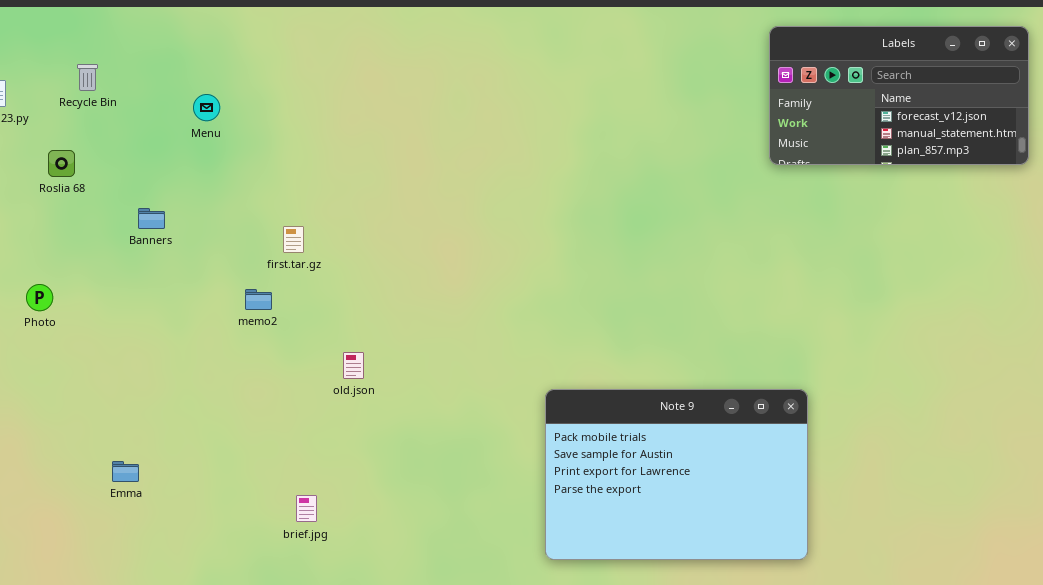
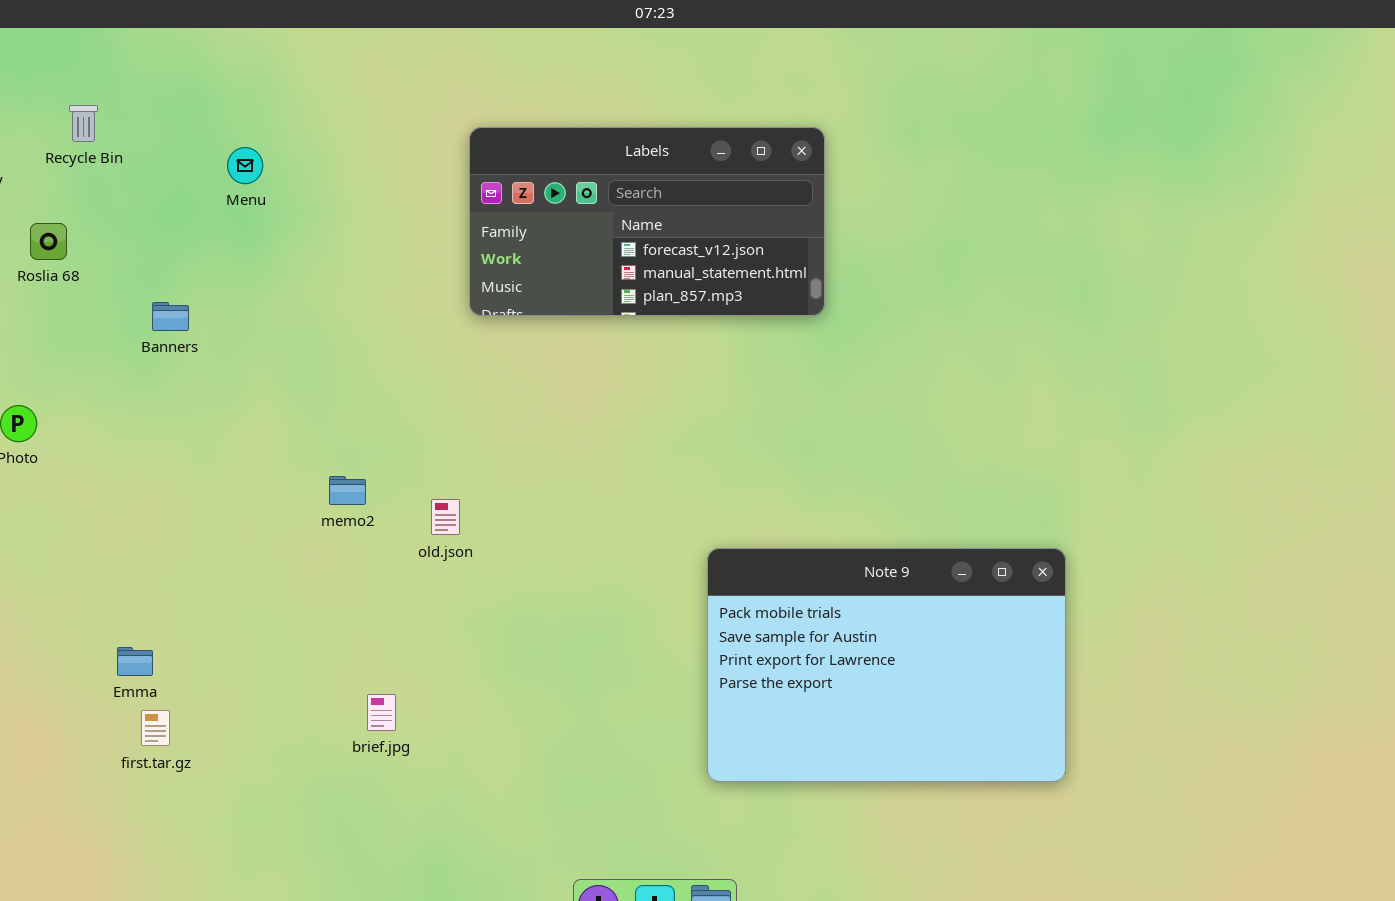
Labels: [769,26,1029,165] -> [469,127,825,316], moved
first.tar.gz: [283,226,304,253] -> [141,710,170,746], moved
memo2: [245,289,272,310] -> [329,476,366,505], moved

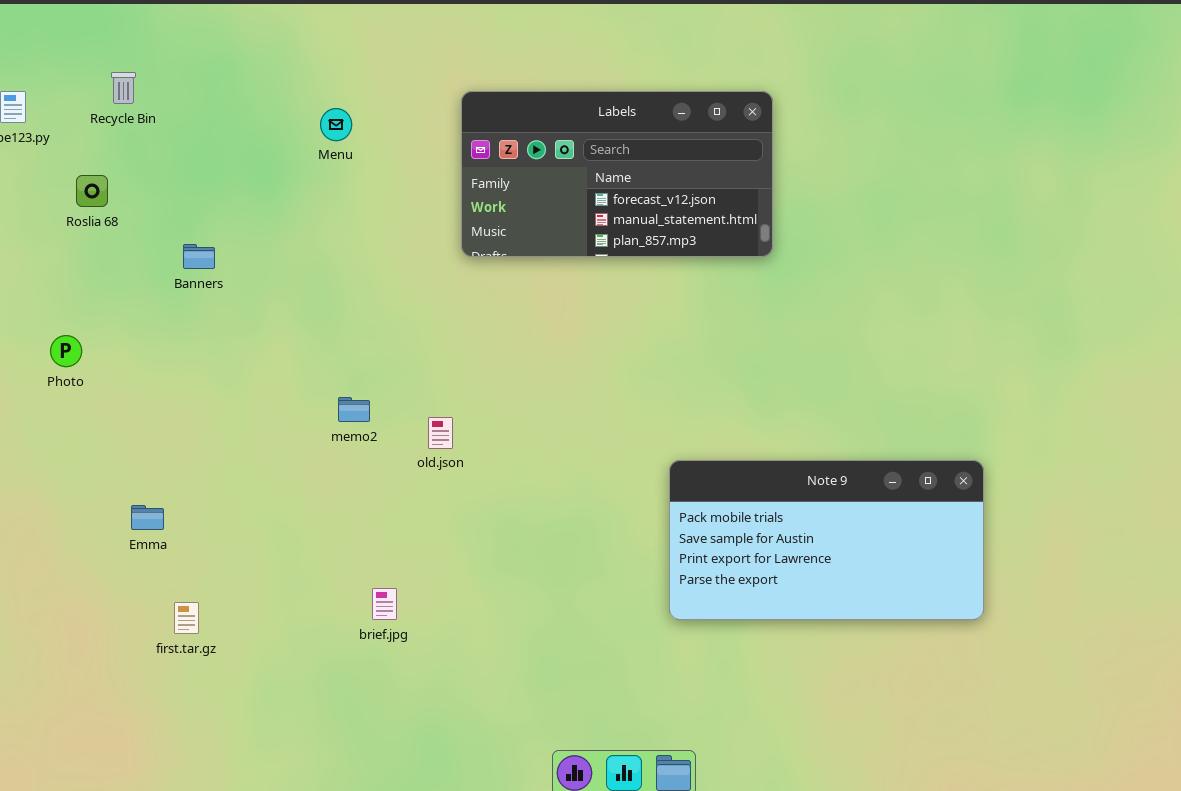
Menu: [227,147,263,184] -> [320,108,352,141], moved
Note 9: [707,548,1066,782] -> [669,460,984,620], resized
Emma: [117,647,153,676] -> [131,505,164,530], moved

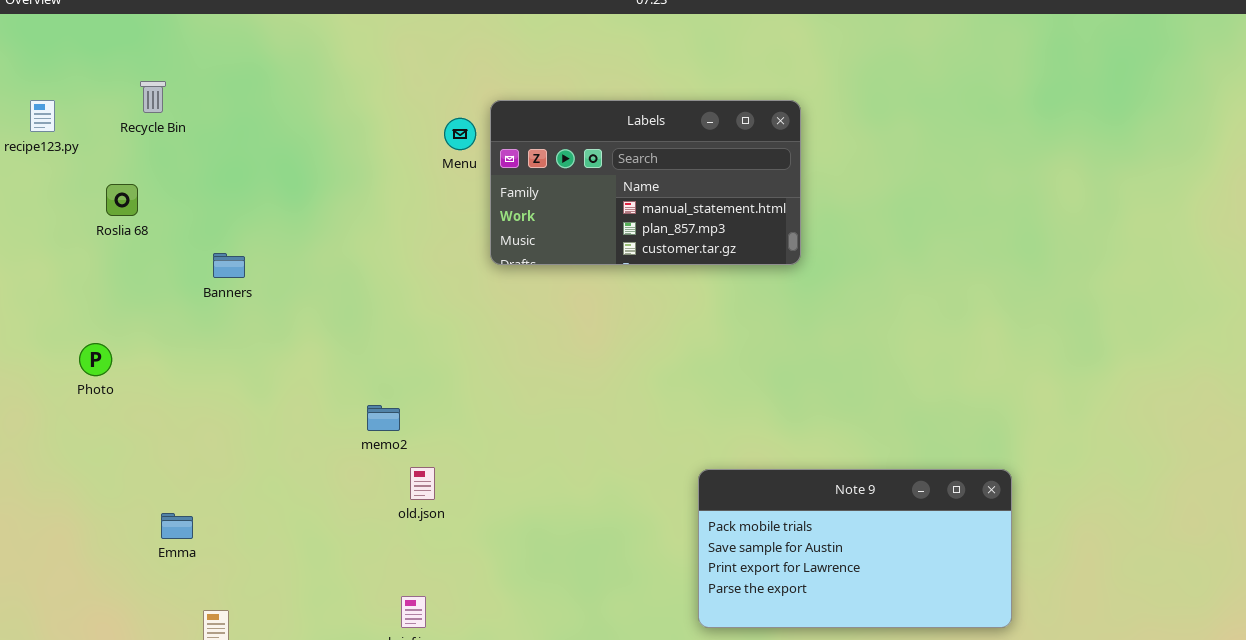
Labels: [461,91,773,257] -> [490,100,801,265], scrolled down 1 row
Menu: [320,108,352,141] -> [444,118,476,150], moved
old.json: [428,417,453,449] -> [410,467,435,500], moved

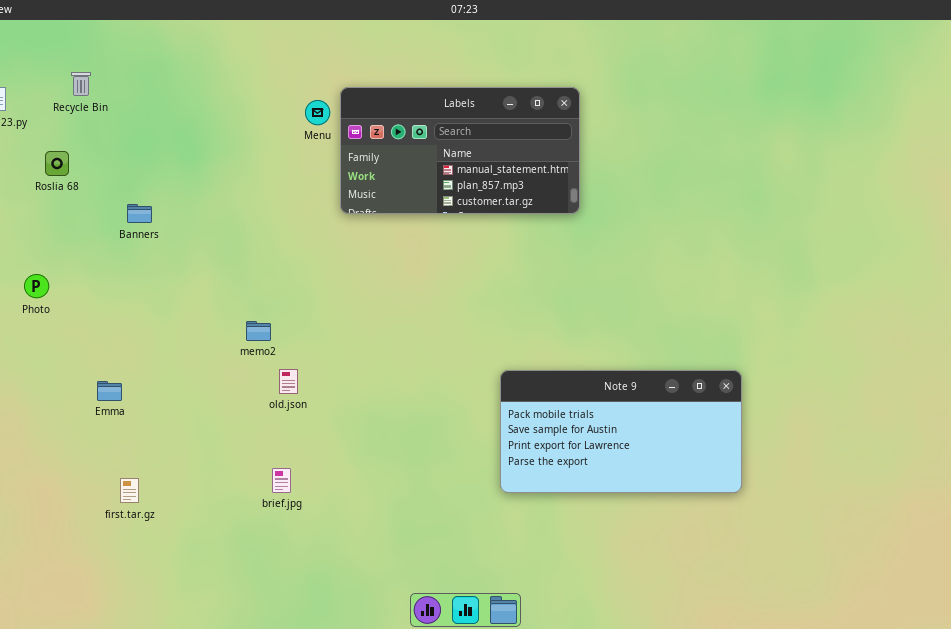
Emma: [161,513,193,539] -> [97,381,122,401], moved

